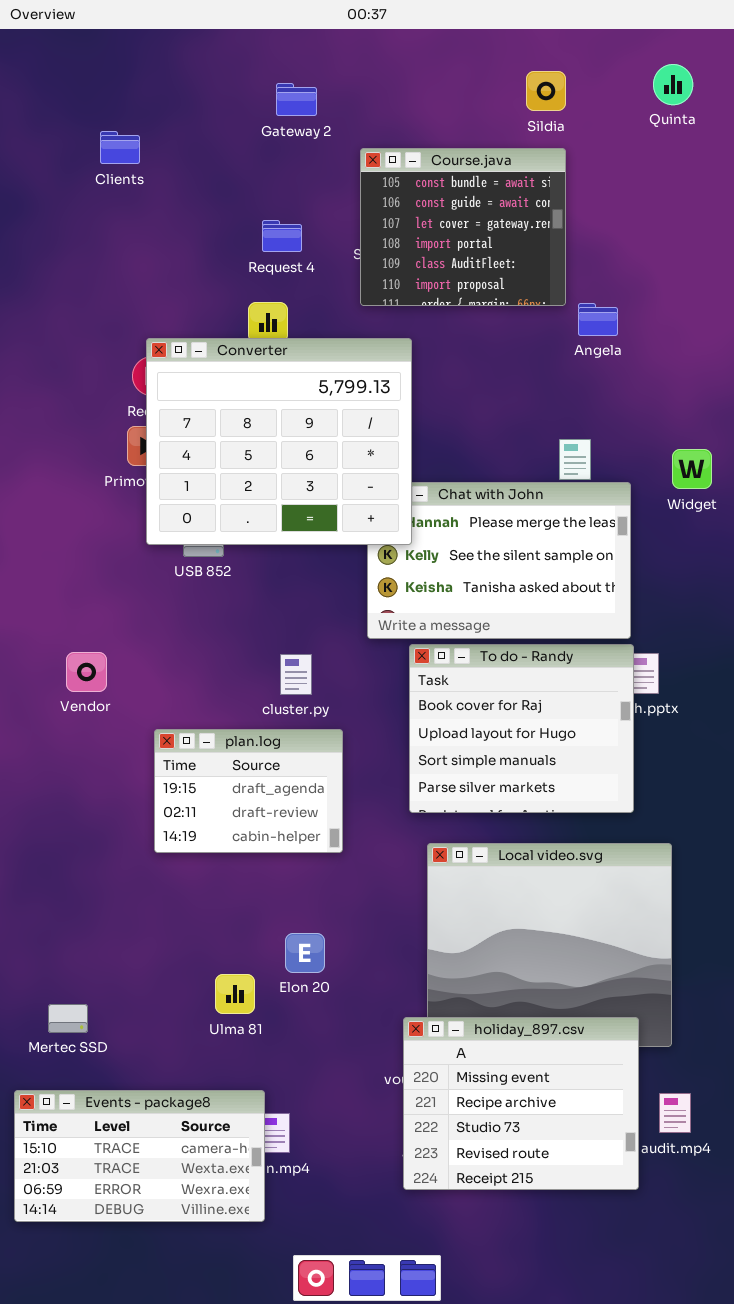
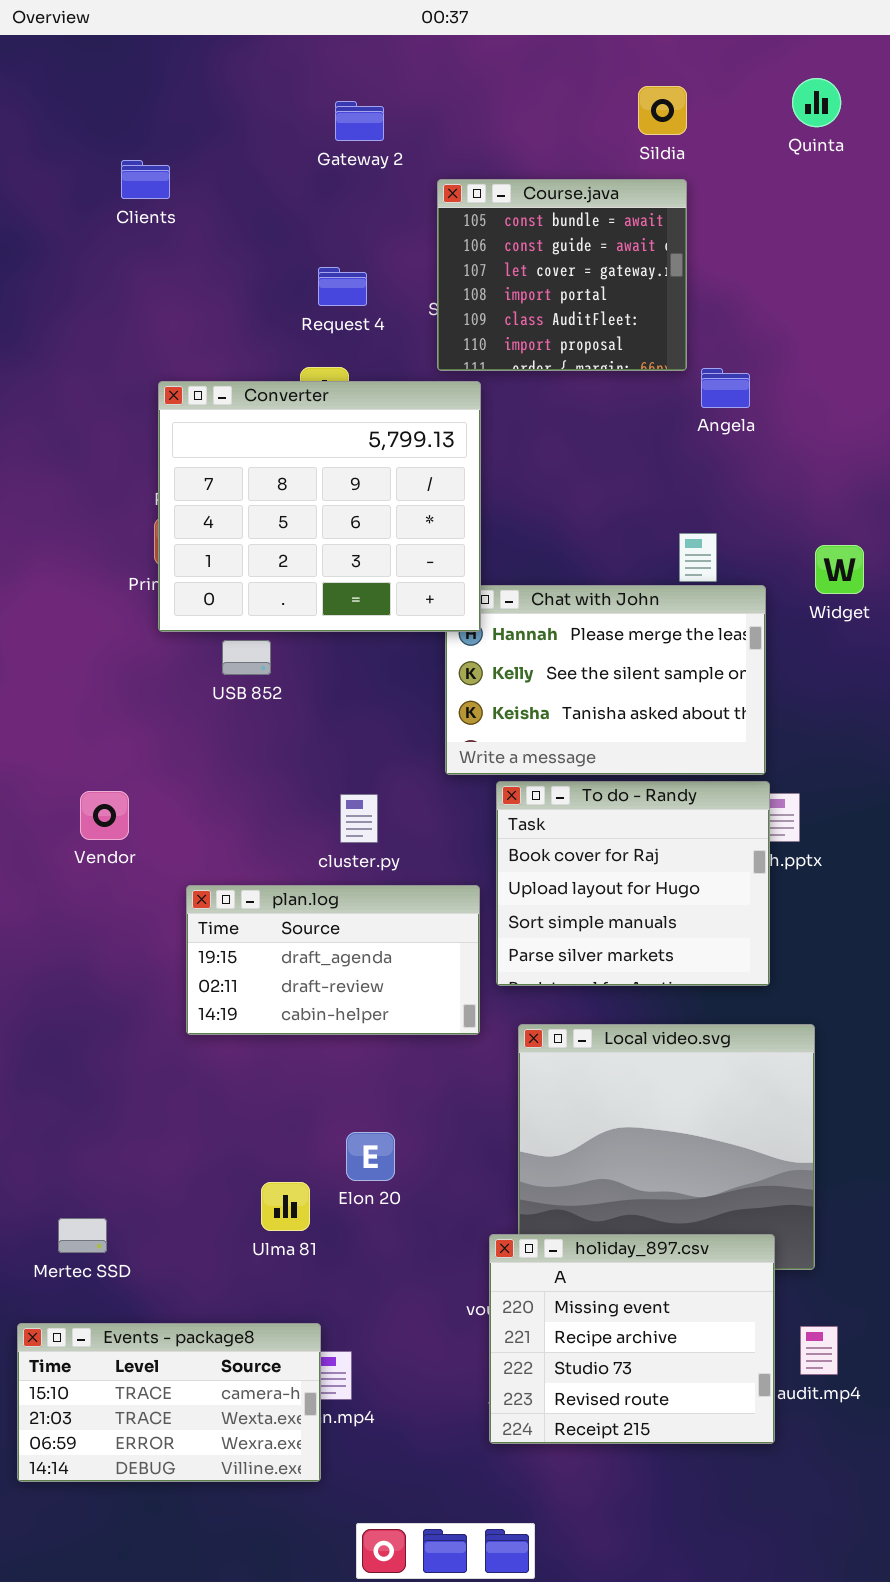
Converter: [146,338,412,545] -> [158,381,481,632], moved
plan.log: [154,729,343,853] -> [186,885,480,1035], resized

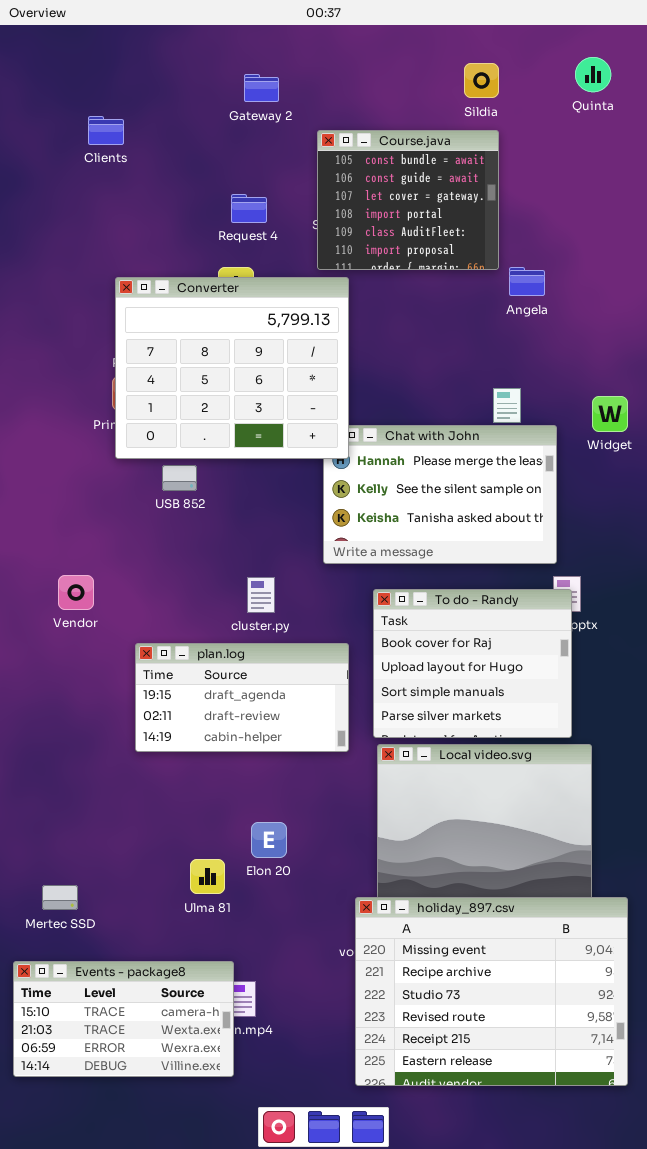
To do - Randy: [496,781,770,986] -> [373,589,572,738], moved
holiday_897.csv: [489,1234,775,1444] -> [355,897,628,1086], resized

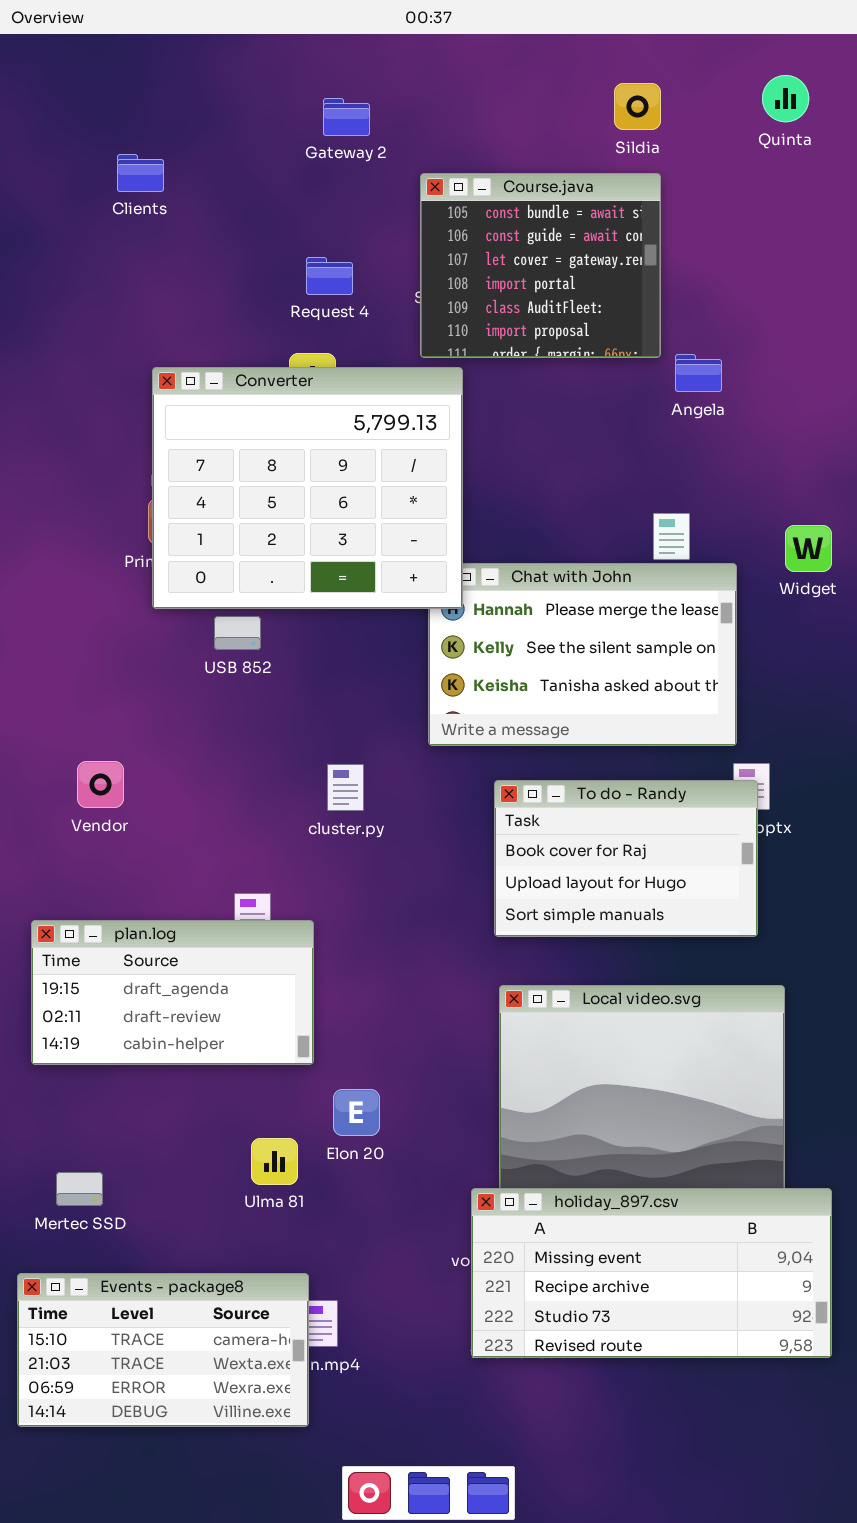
To do - Randy: [373,589,572,738] -> [494,780,758,937], resized
plan.log: [135,643,349,752] -> [31,920,314,1065], moved
holiday_897.csv: [355,897,628,1086] -> [471,1188,832,1358], resized

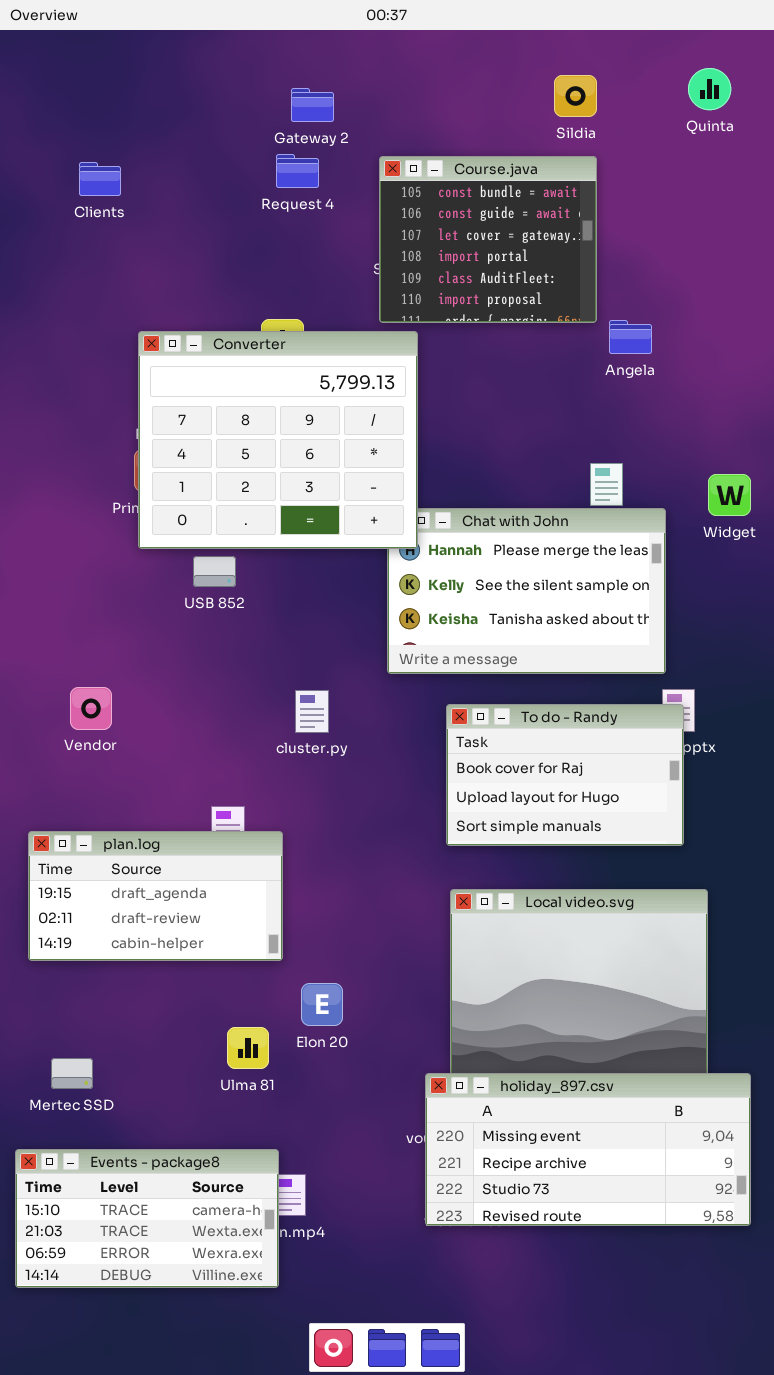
Clients: [117,154,164,192] -> [79,162,121,196], moved
Request 4: [306,257,353,295] -> [276,154,319,188], moved

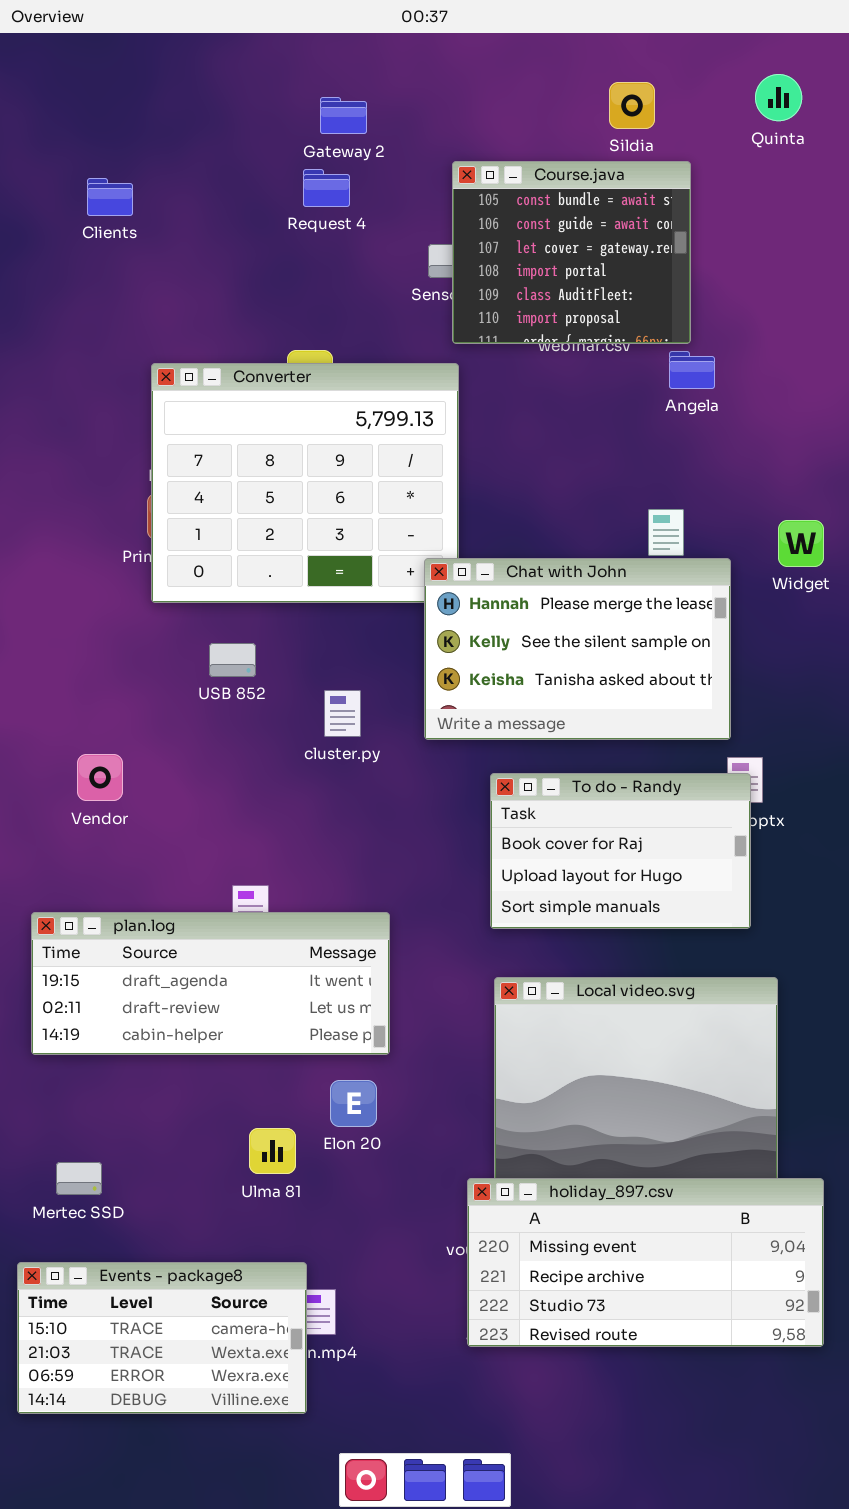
Course.java: [379,156,597,323] -> [452,161,691,344], moved
Chat with John: [387,508,666,674] -> [424,558,731,740], raised
USB 852: [193,556,236,587] -> [209,643,256,677], moved
cluster.py: [295,690,329,733] -> [324,690,361,737], moved
plan.log: [28,831,283,961] -> [31,912,390,1055], resized

